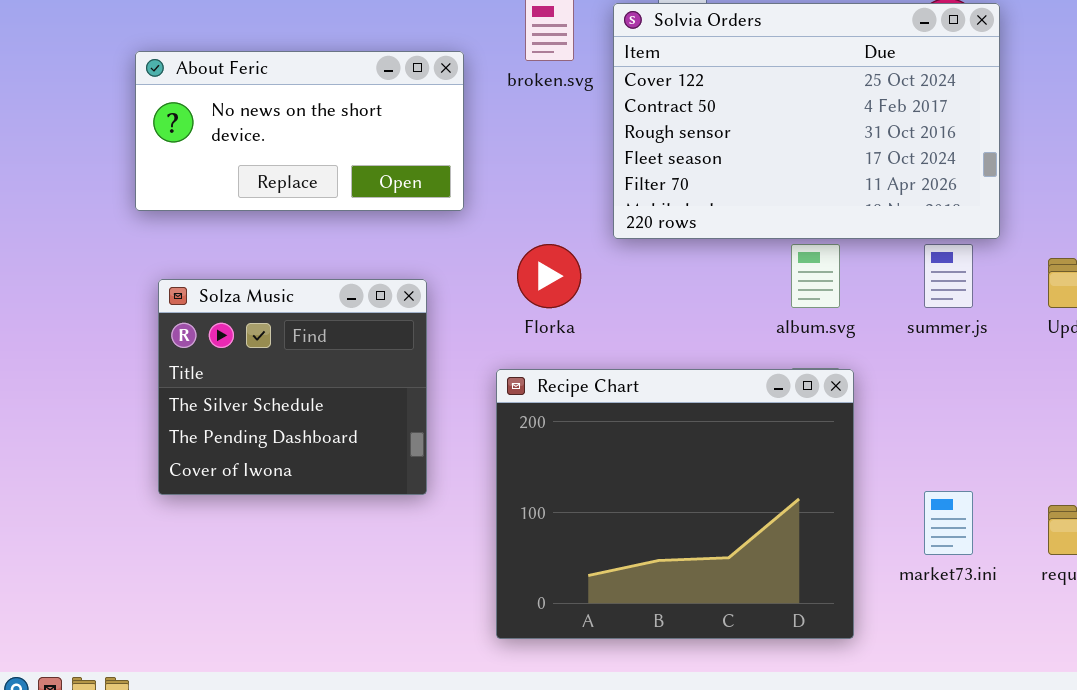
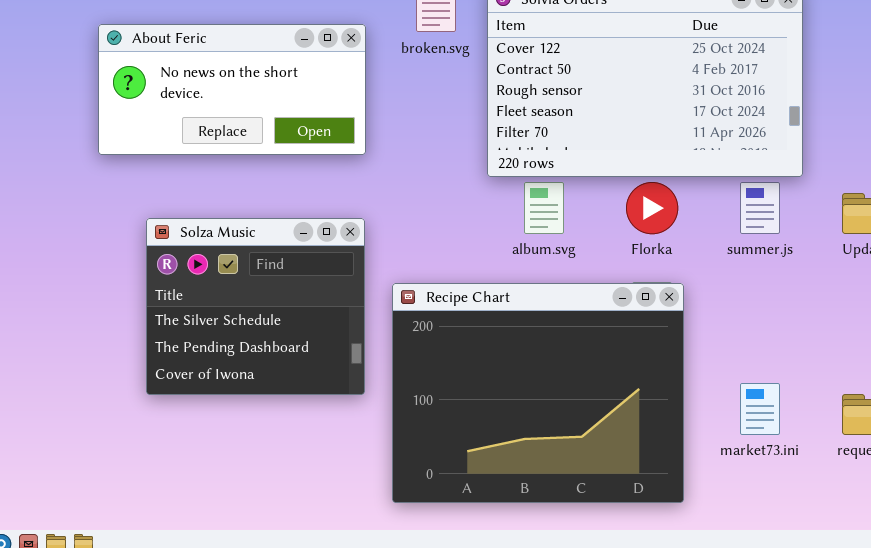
Florka: [517,244,581,308] -> [626,182,678,234], moved
album.svg: [791,244,840,308] -> [524,182,564,234], moved
Solza Music: [158,279,427,495] -> [146,218,365,395], moved

